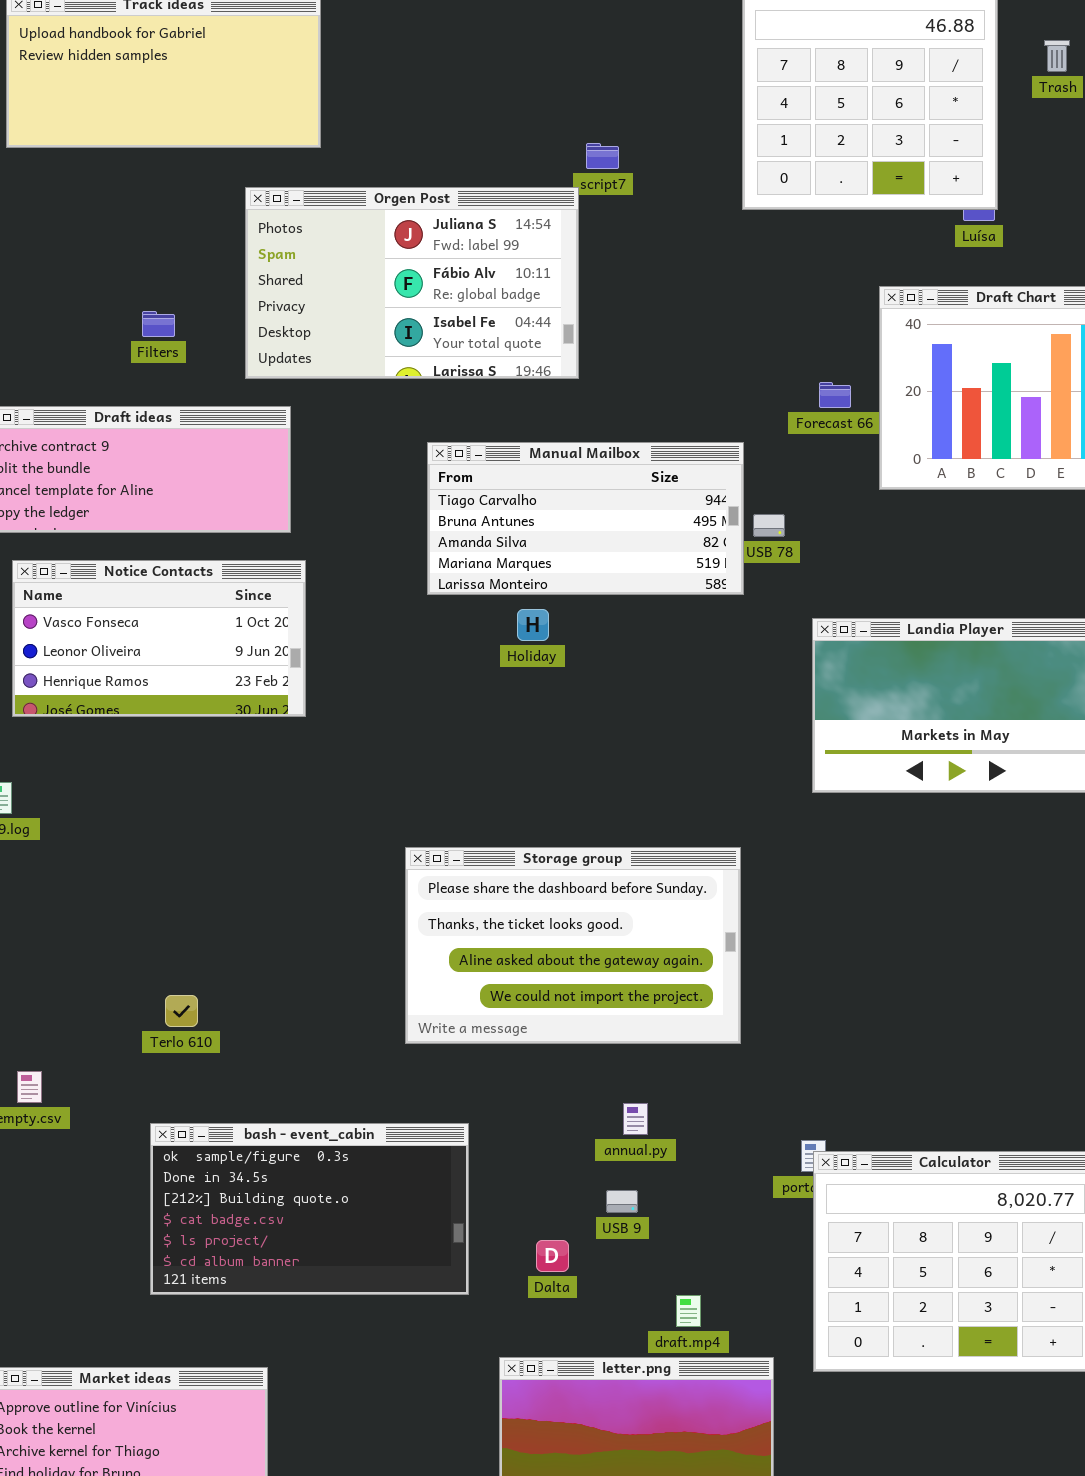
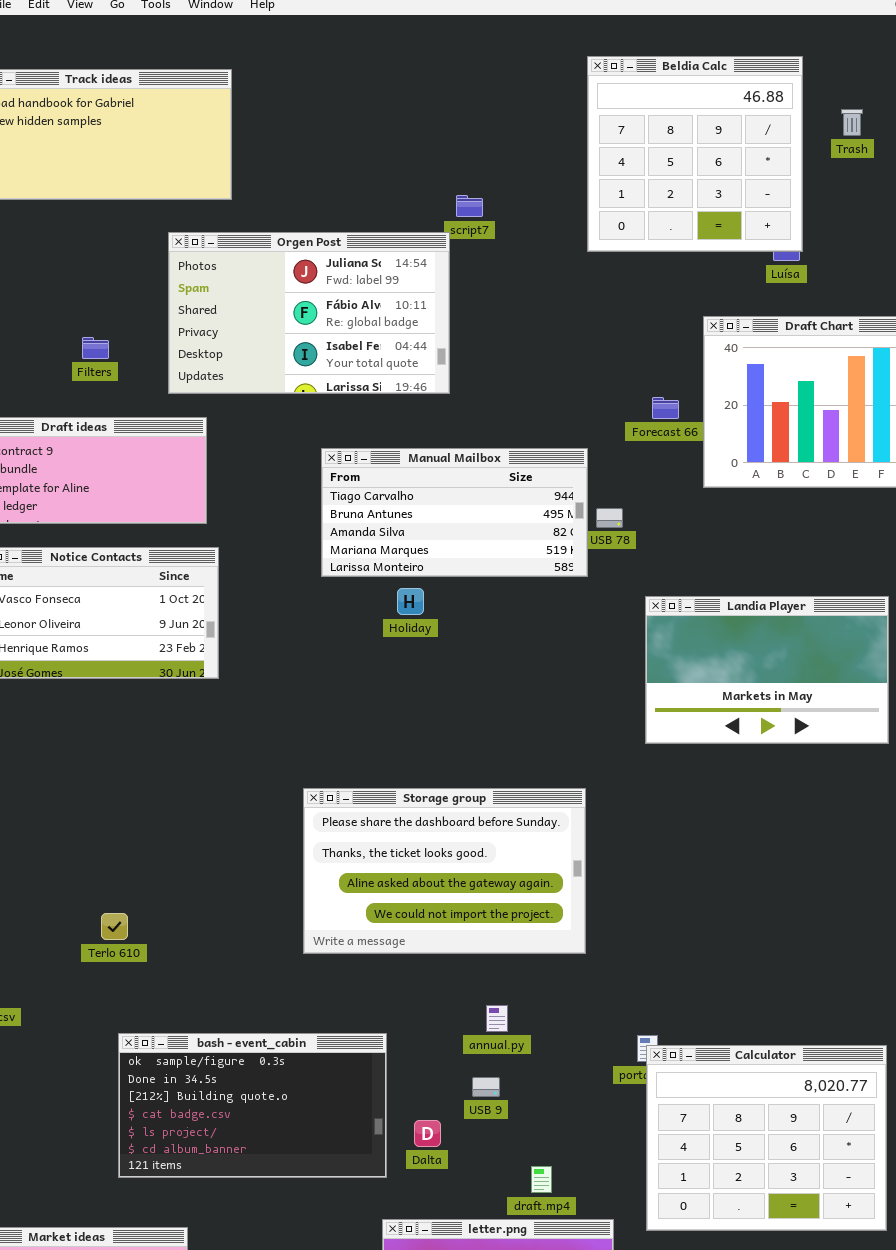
bash - event_cabin: [150,1123,469,1295] -> [118,1033,387,1178], moved

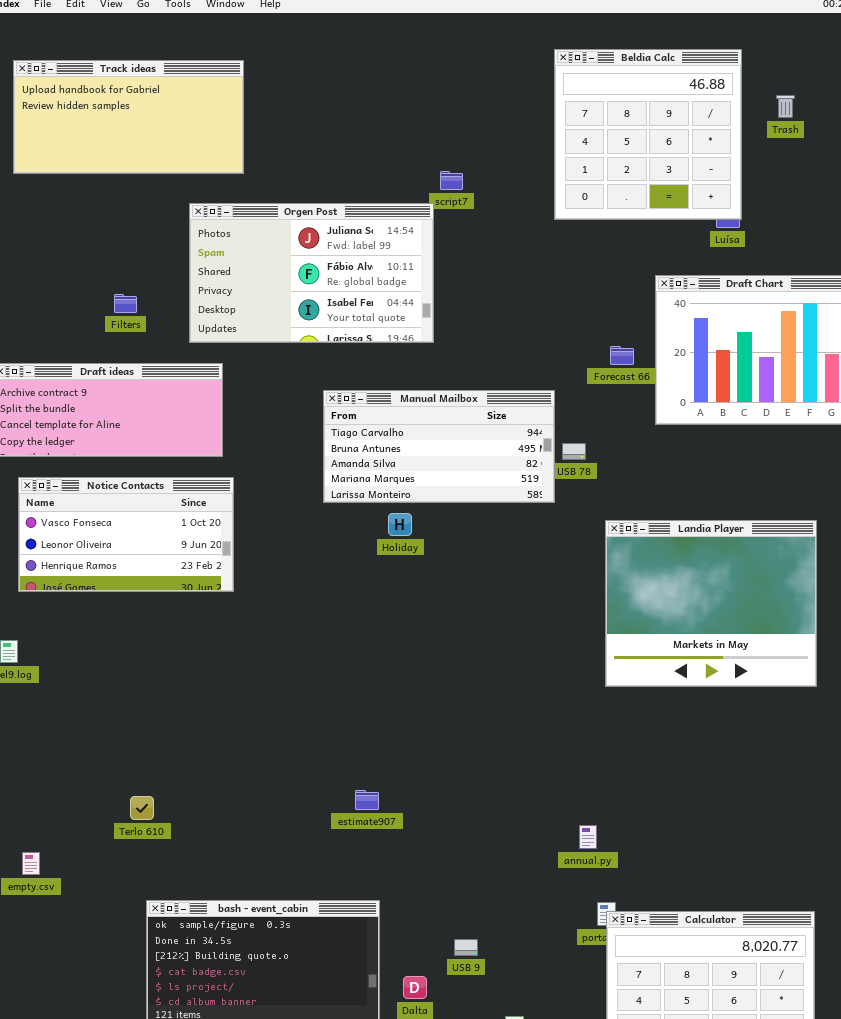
Landia Player: [645,596,889,744] -> [605,520,817,687], resized
Storage group: [303,788,586,954] -> none, closed
annual.py: [486,1005,508,1032] -> [579,825,597,849], moved

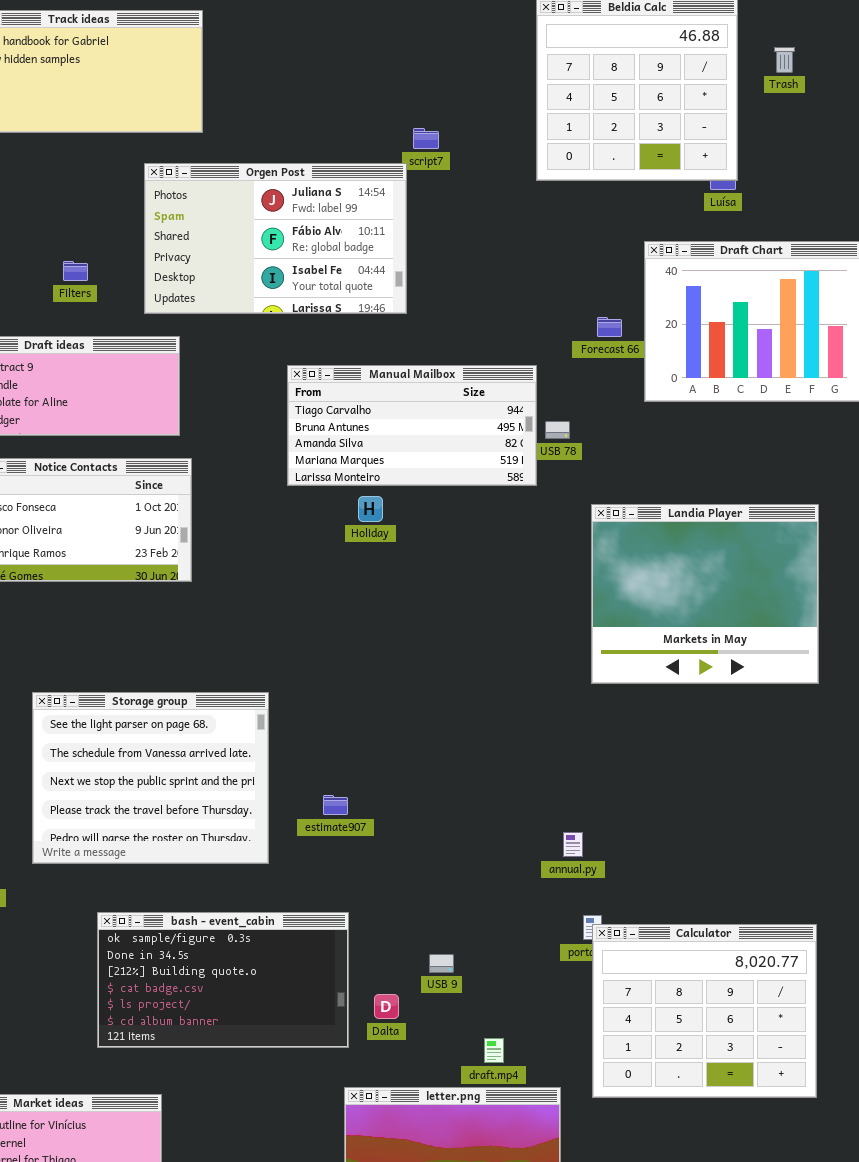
Storage group: none -> [32,692,269,864], opened

